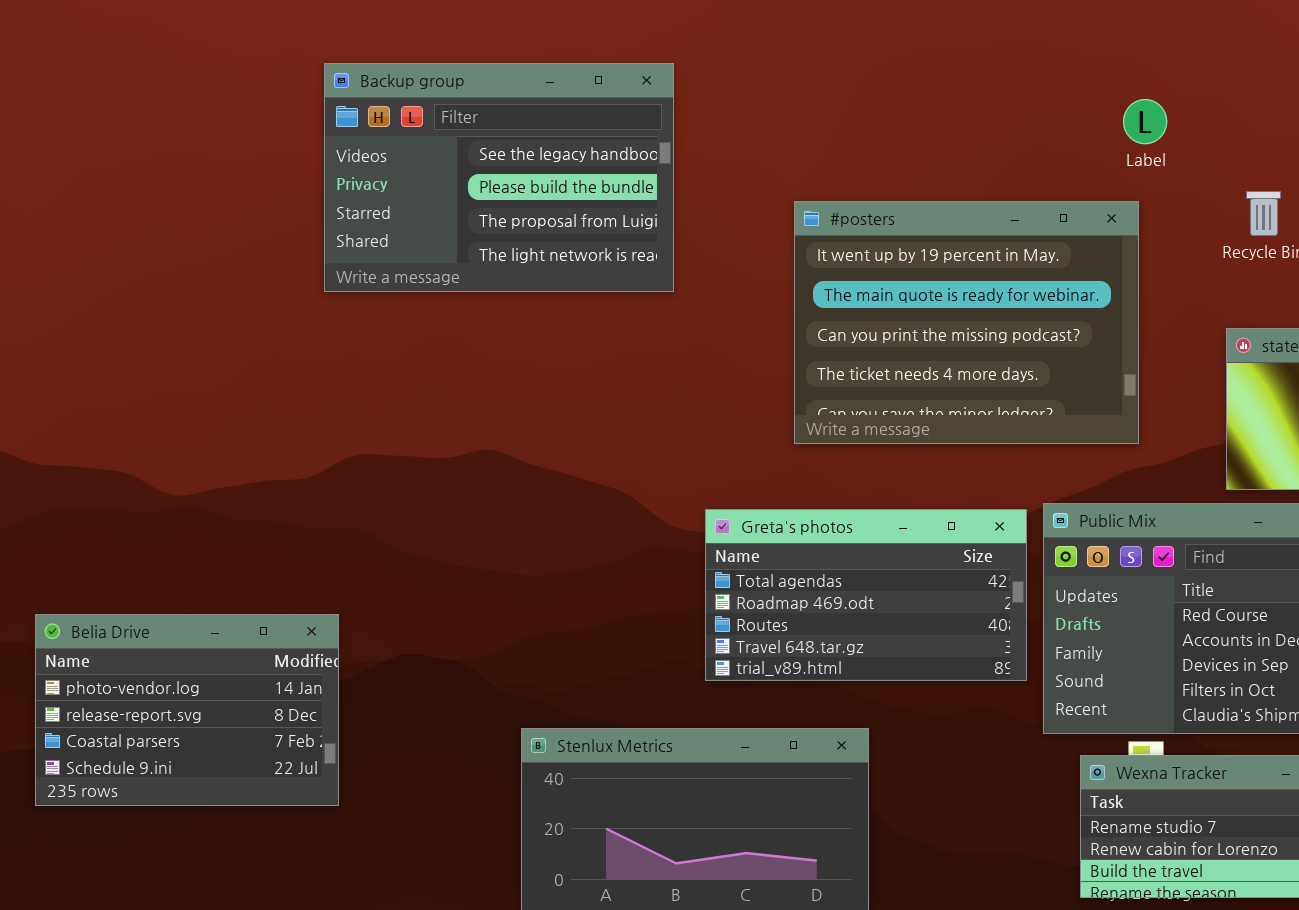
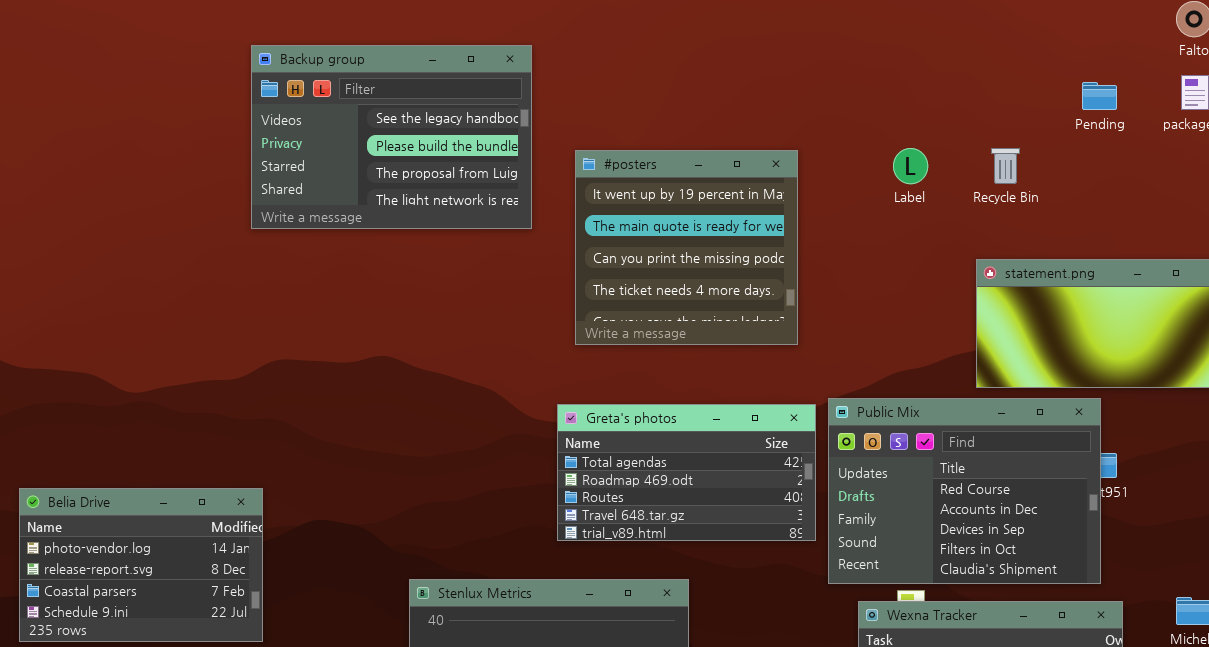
Label: [1123,99,1167,144] -> [893,148,928,184], moved
#posters: [794,201,1139,444] -> [575,150,798,345], moved, resized

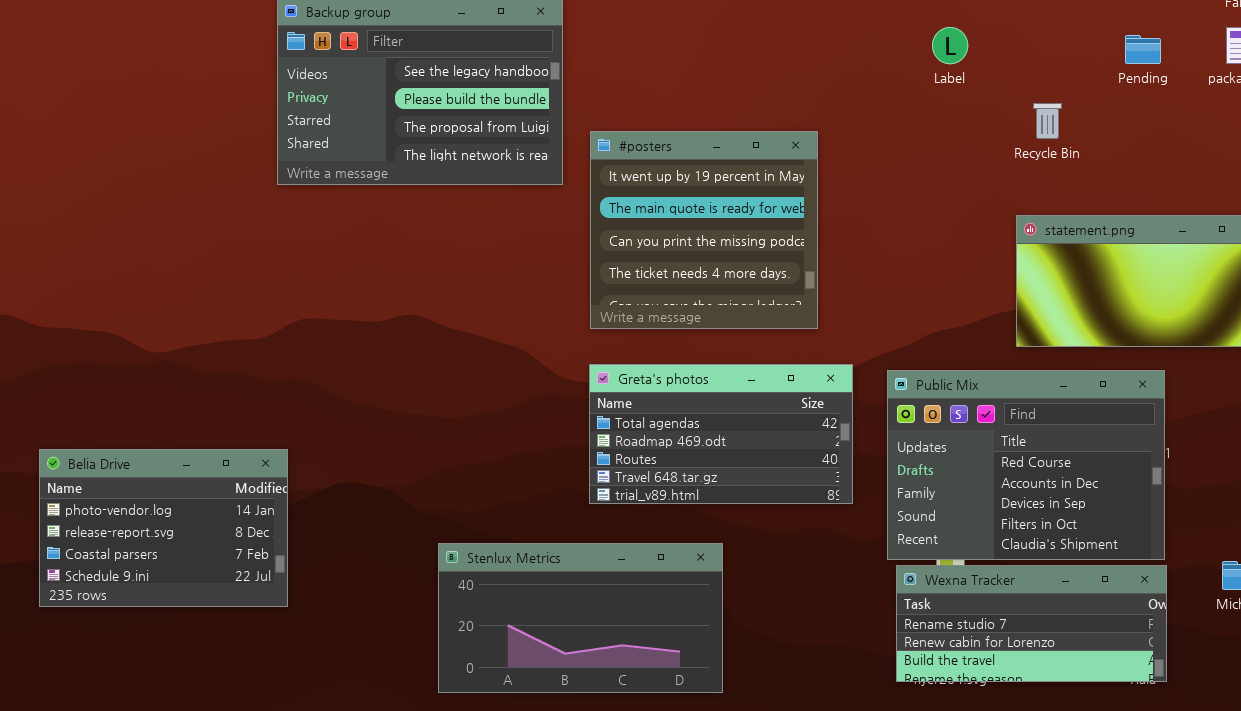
Label: [893,148,928,184] -> [932,27,968,64], moved
#posters: [575,150,798,345] -> [590,131,818,329], moved
Public Mix: [828,398,1101,584] -> [887,370,1165,560], moved

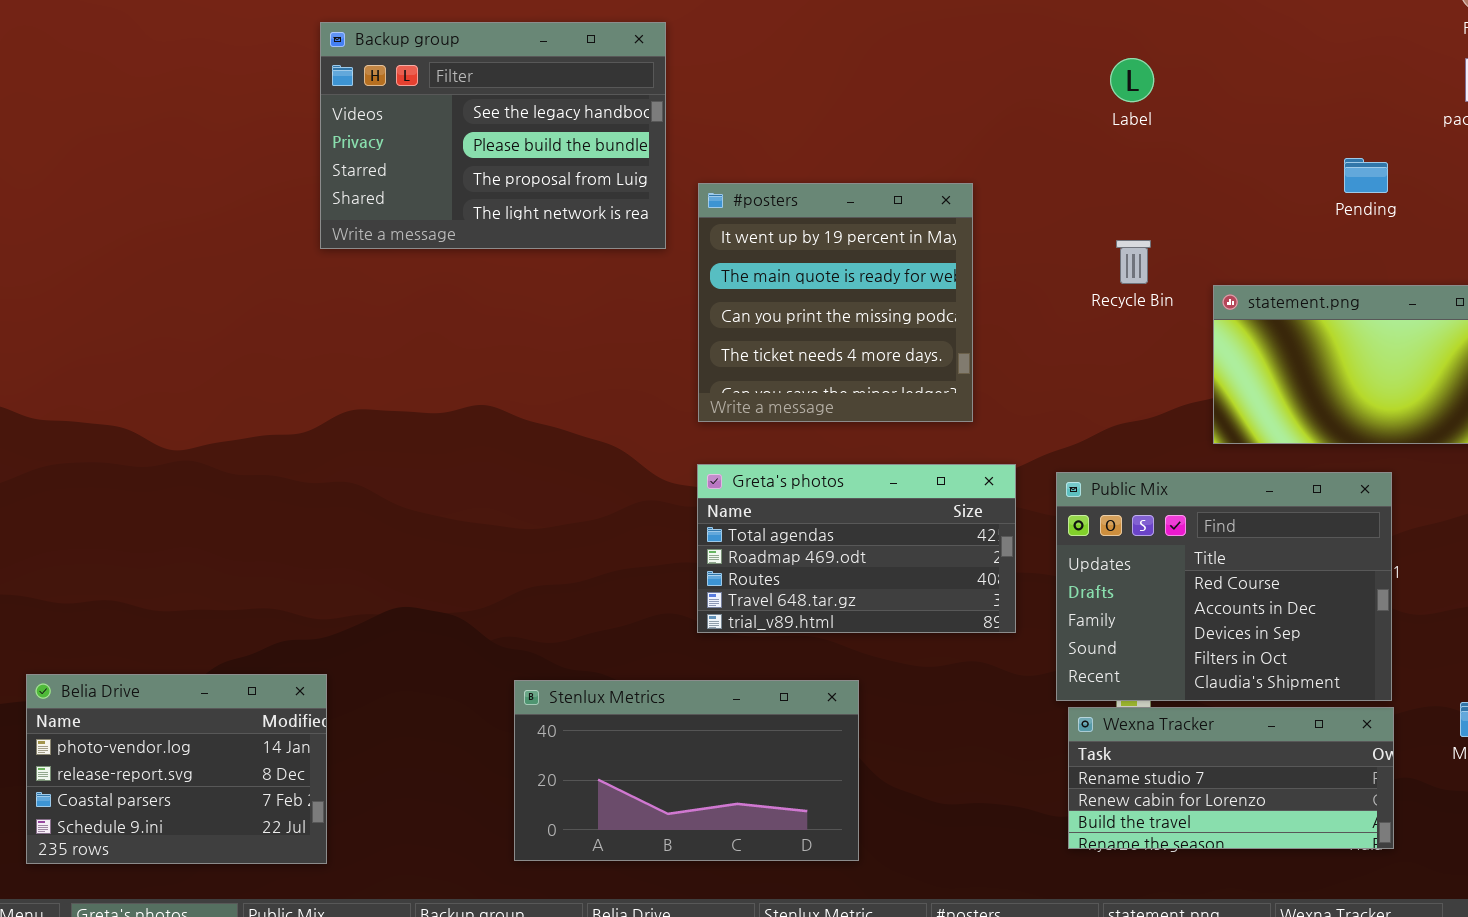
Pending: [1125,35,1161,64] -> [1344,158,1388,193], moved
Recycle Bin: [1033,103,1062,139] -> [1116,240,1151,284], moved
Belia Drive: [39,449,288,607] -> [26,674,327,864], moved

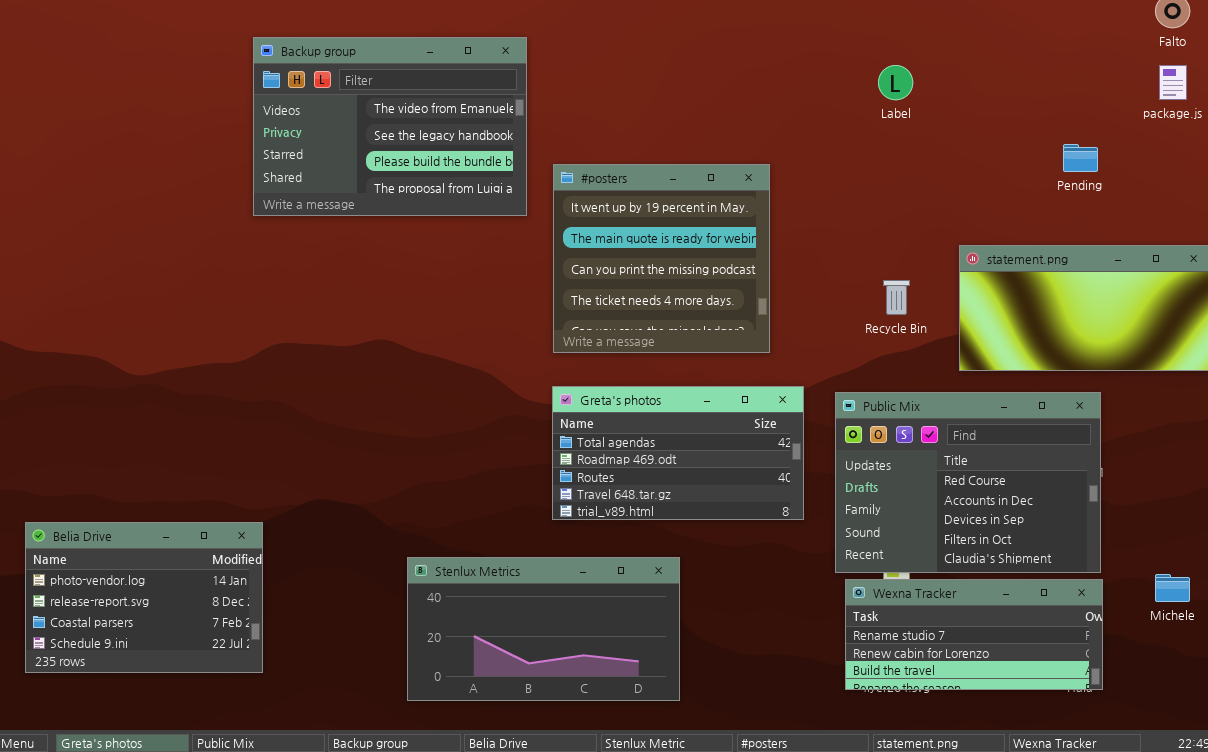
Backup group: [320,22,666,249] -> [253,37,527,216], scrolled up 1 row
Recycle Bin: [1116,240,1151,284] -> [883,280,910,315], moved
Belia Drive: [26,674,327,864] -> [25,522,263,673], moved

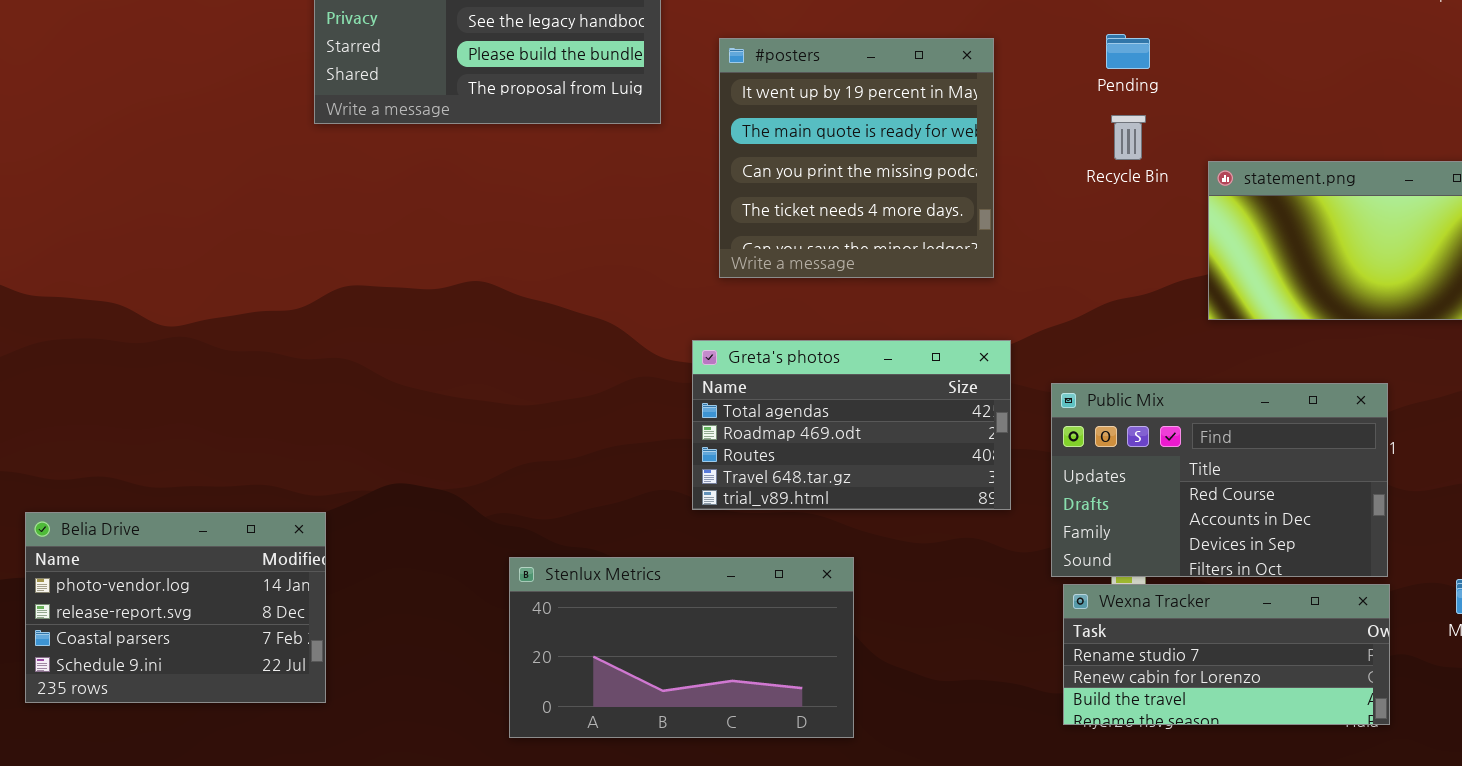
Pending: [1063,144,1098,172] -> [1106,34,1150,69], moved
#posters: [553,164,770,353] -> [719,38,994,278], moved
Recycle Bin: [883,280,910,315] -> [1111,115,1146,160], moved
Public Mix: [835,392,1101,573] -> [1051,383,1388,577], resized

